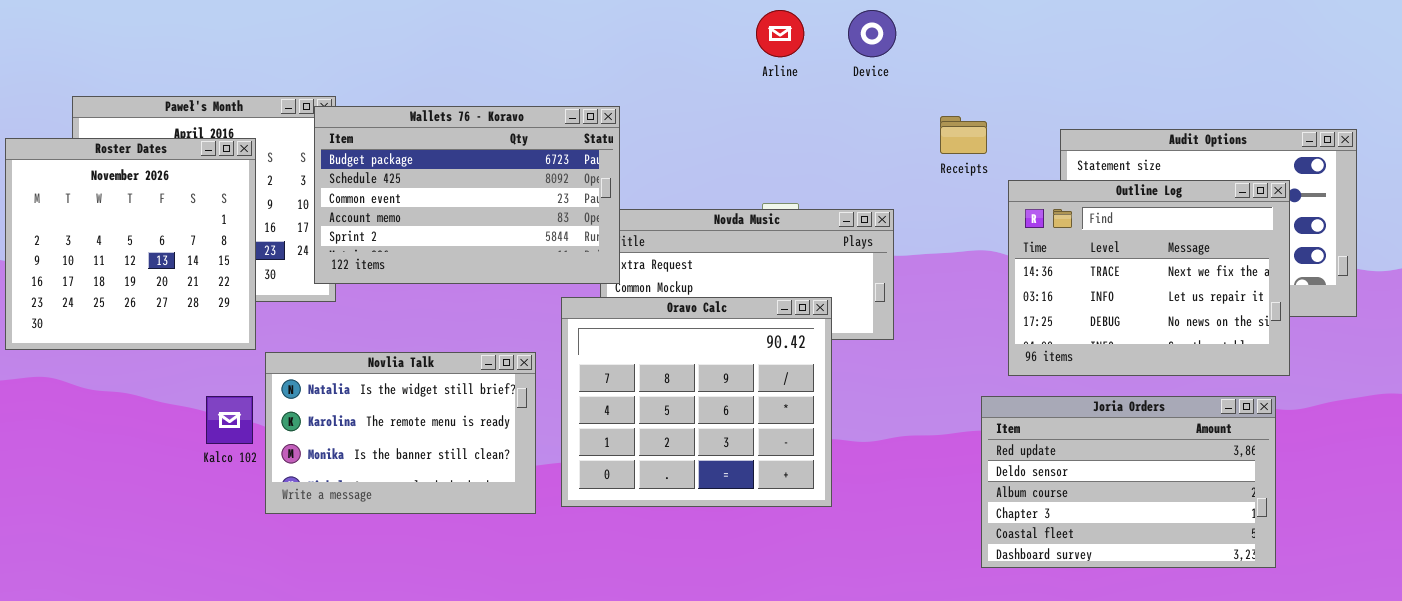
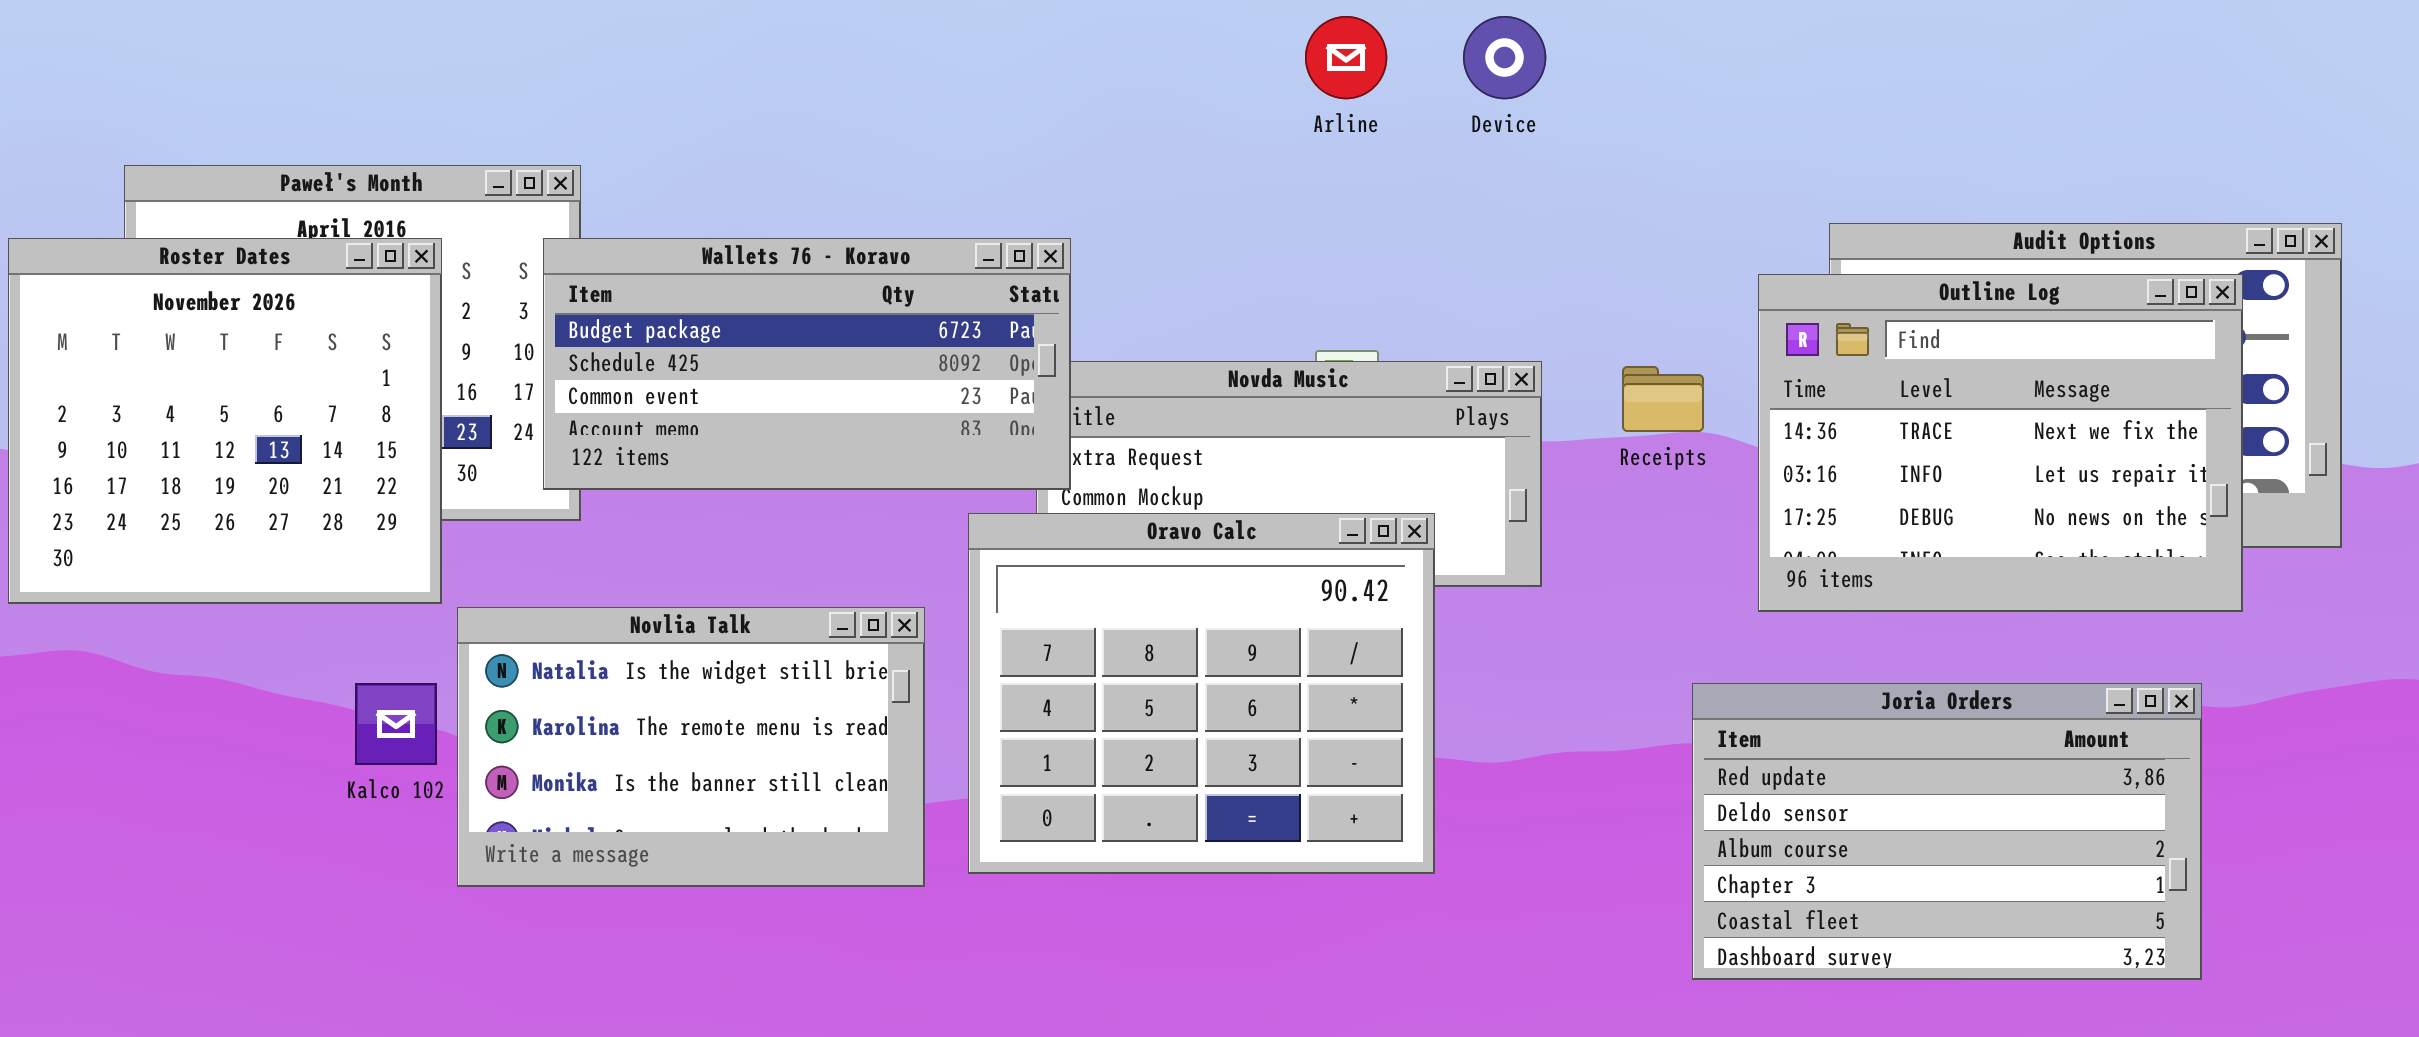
Wallets 76 - Koravo: [314,106,620,284] -> [543,238,1071,490], resized
Receipts: [940,116,987,154] -> [1622,366,1704,432], moved
Outline Log: [1008,180,1290,376] -> [1758,274,2243,612], moved

